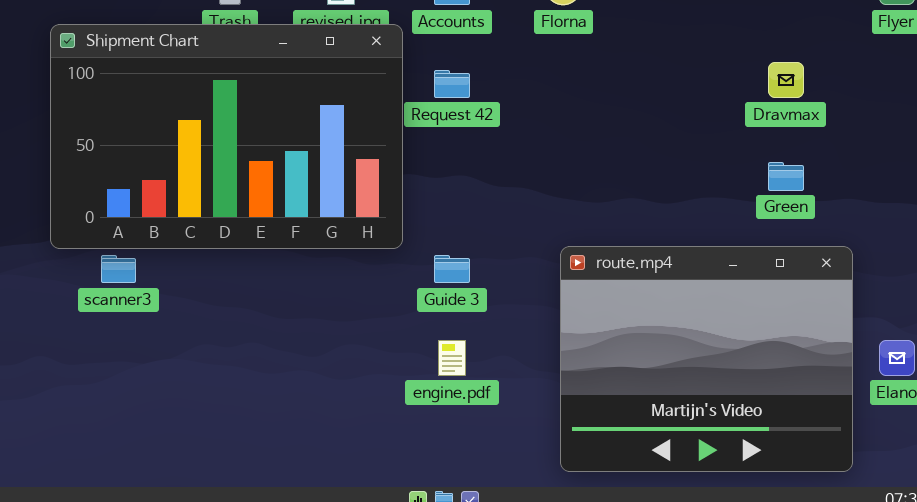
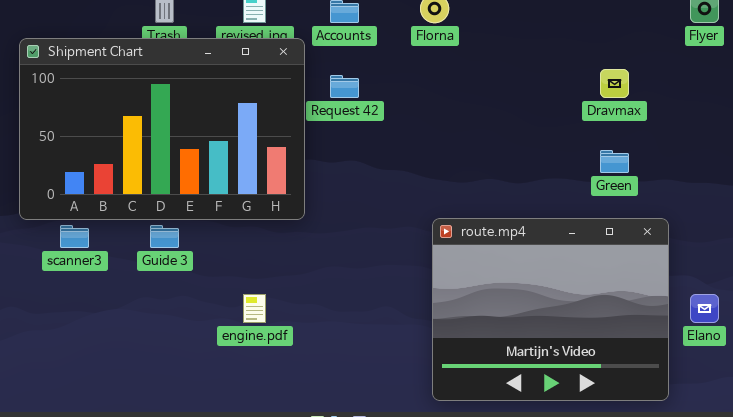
Guide 3: [434,255,470,283] -> [150,225,179,248], moved
engine.pdf: [438,340,466,376] -> [243,294,266,323], moved

